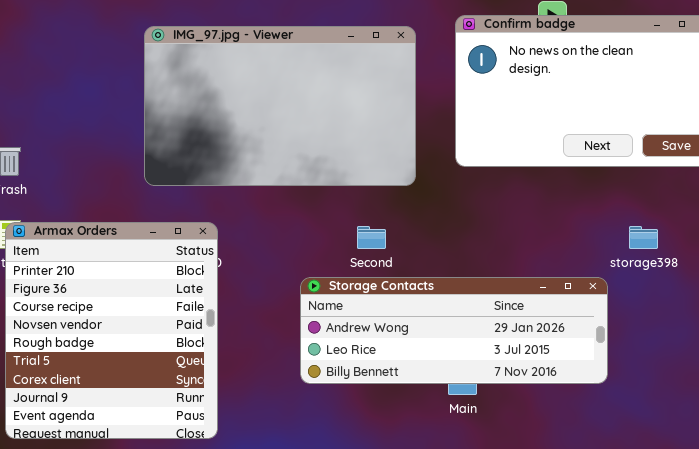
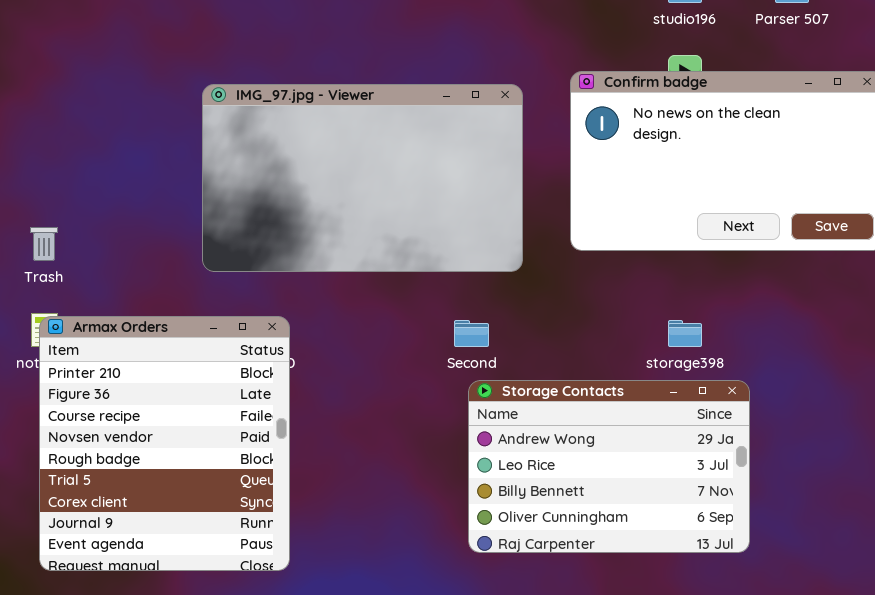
storage398: [629,226,658,249] -> [668,320,702,347], moved
Storage Contacts: [300,277,608,384] -> [468,380,750,553], resized

